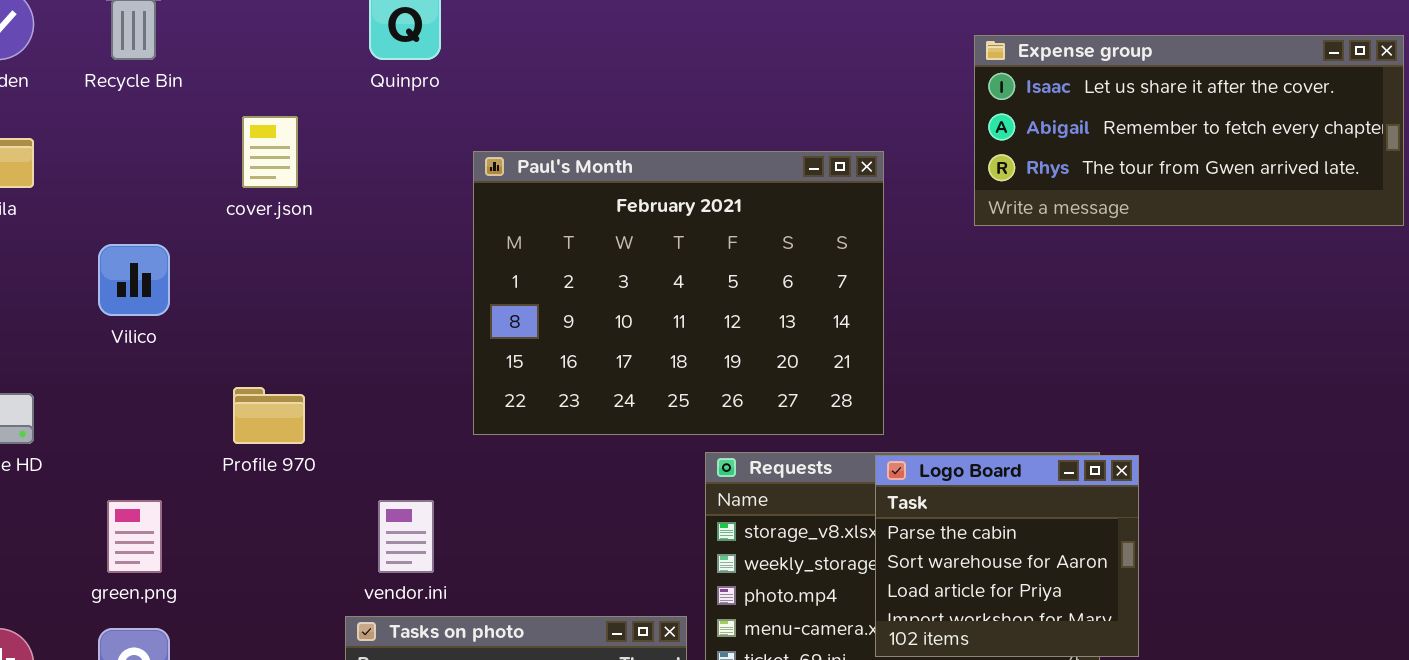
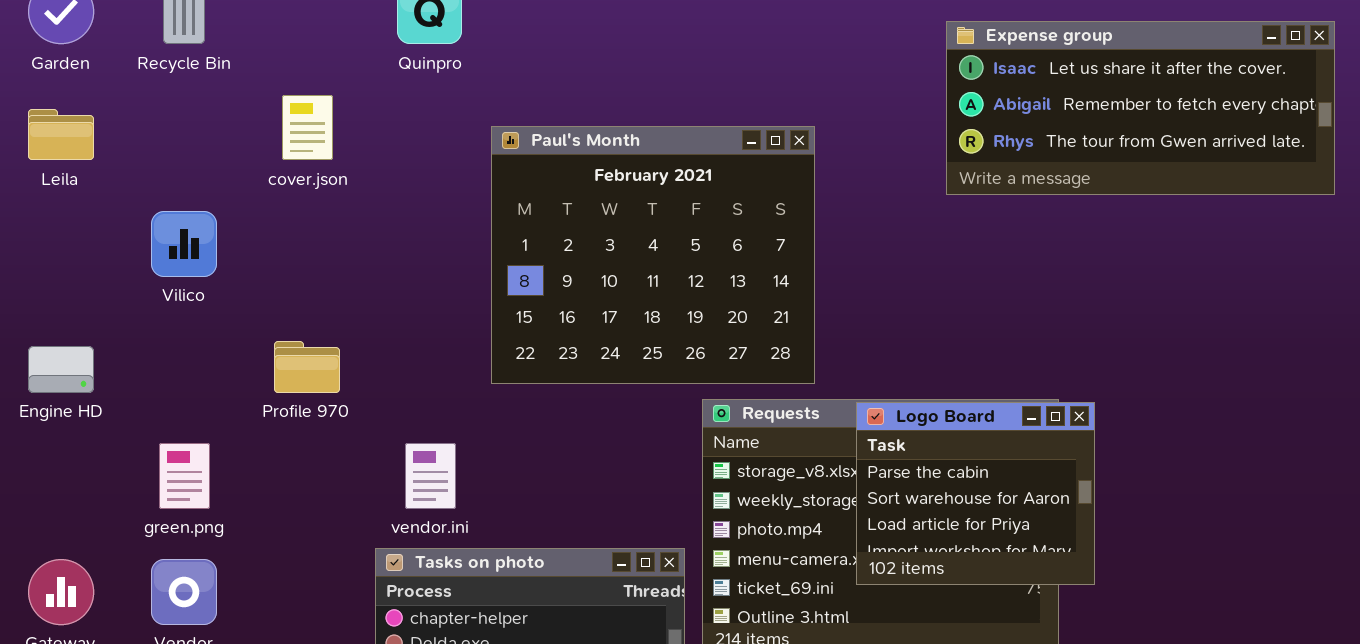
Paul's Month: [473,151,884,435] -> [491,126,815,384], resized

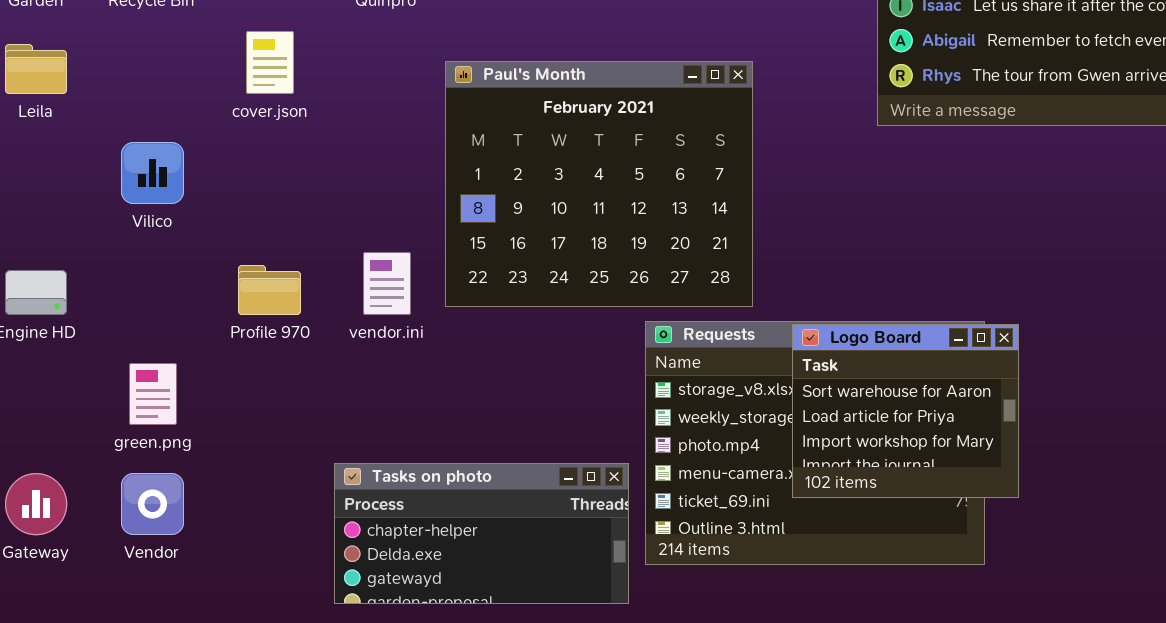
Logo Board: [856,402,1095,585] -> [792,324,1019,498], scrolled down 1 row
vendor.ini: [405,443,456,509] -> [363,252,411,315], moved

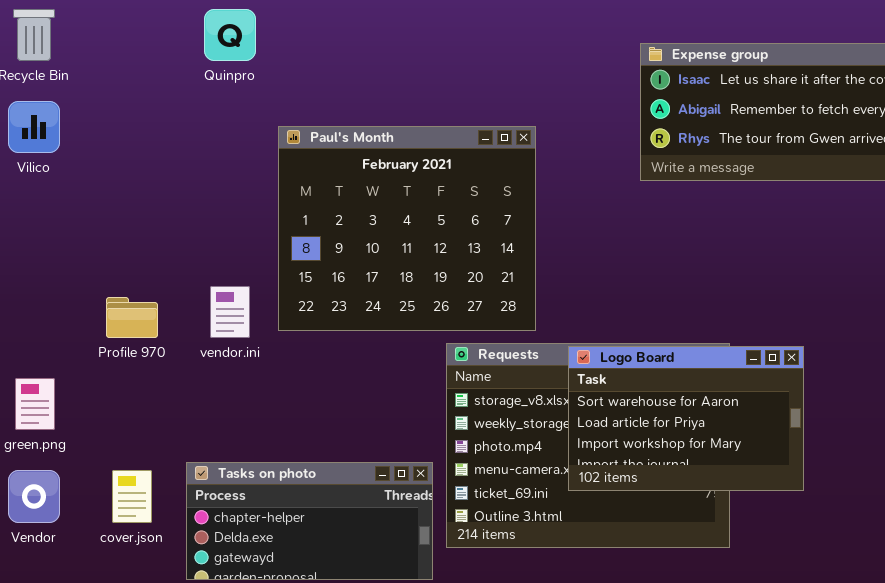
cover.json: [246,31,294,94] -> [112,470,152,523], moved
Vilico: [121,142,184,204] -> [8,101,60,153], moved
Logo Board: [792,324,1019,498] -> [568,346,804,491], resized

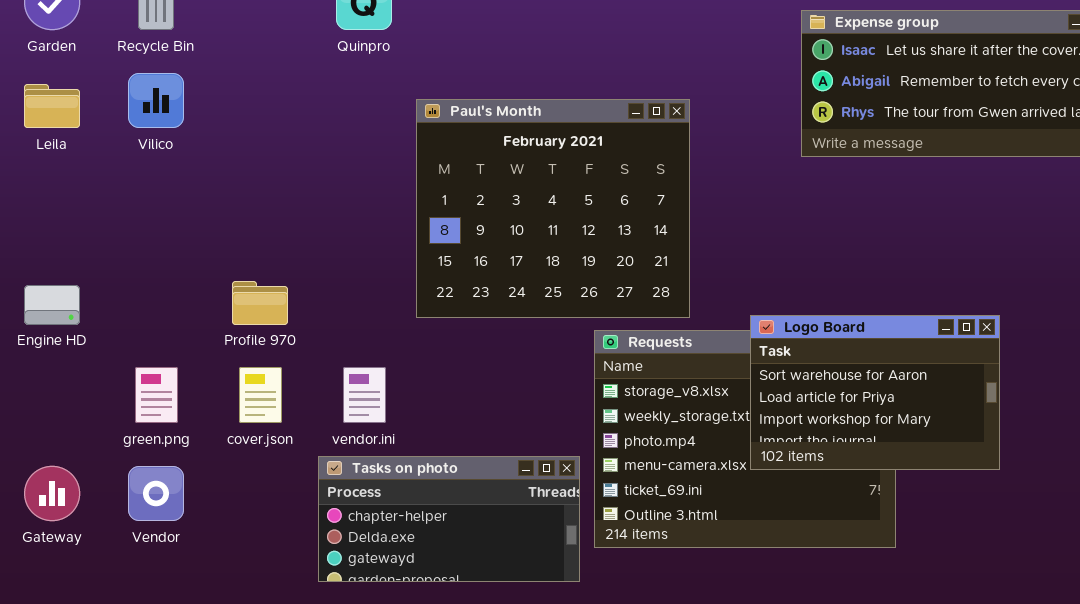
vendor.ini: [210,286,250,338] -> [343,367,386,423], moved
Logo Board: [568,346,804,491] -> [750,315,1000,470], moved
cover.json: [112,470,152,523] -> [239,367,282,423], moved

